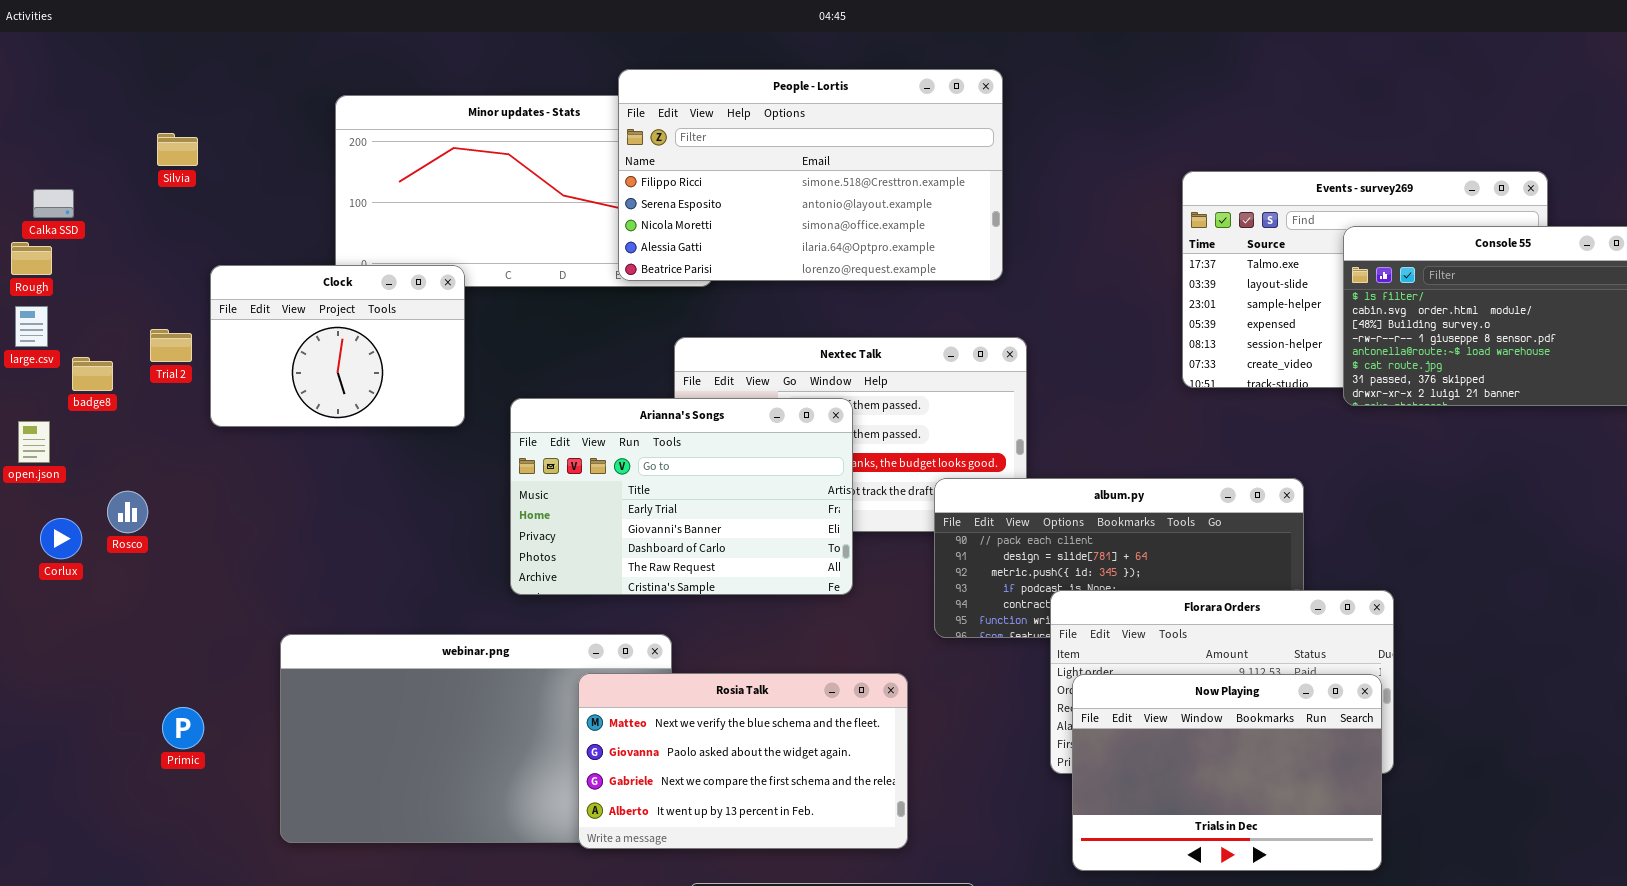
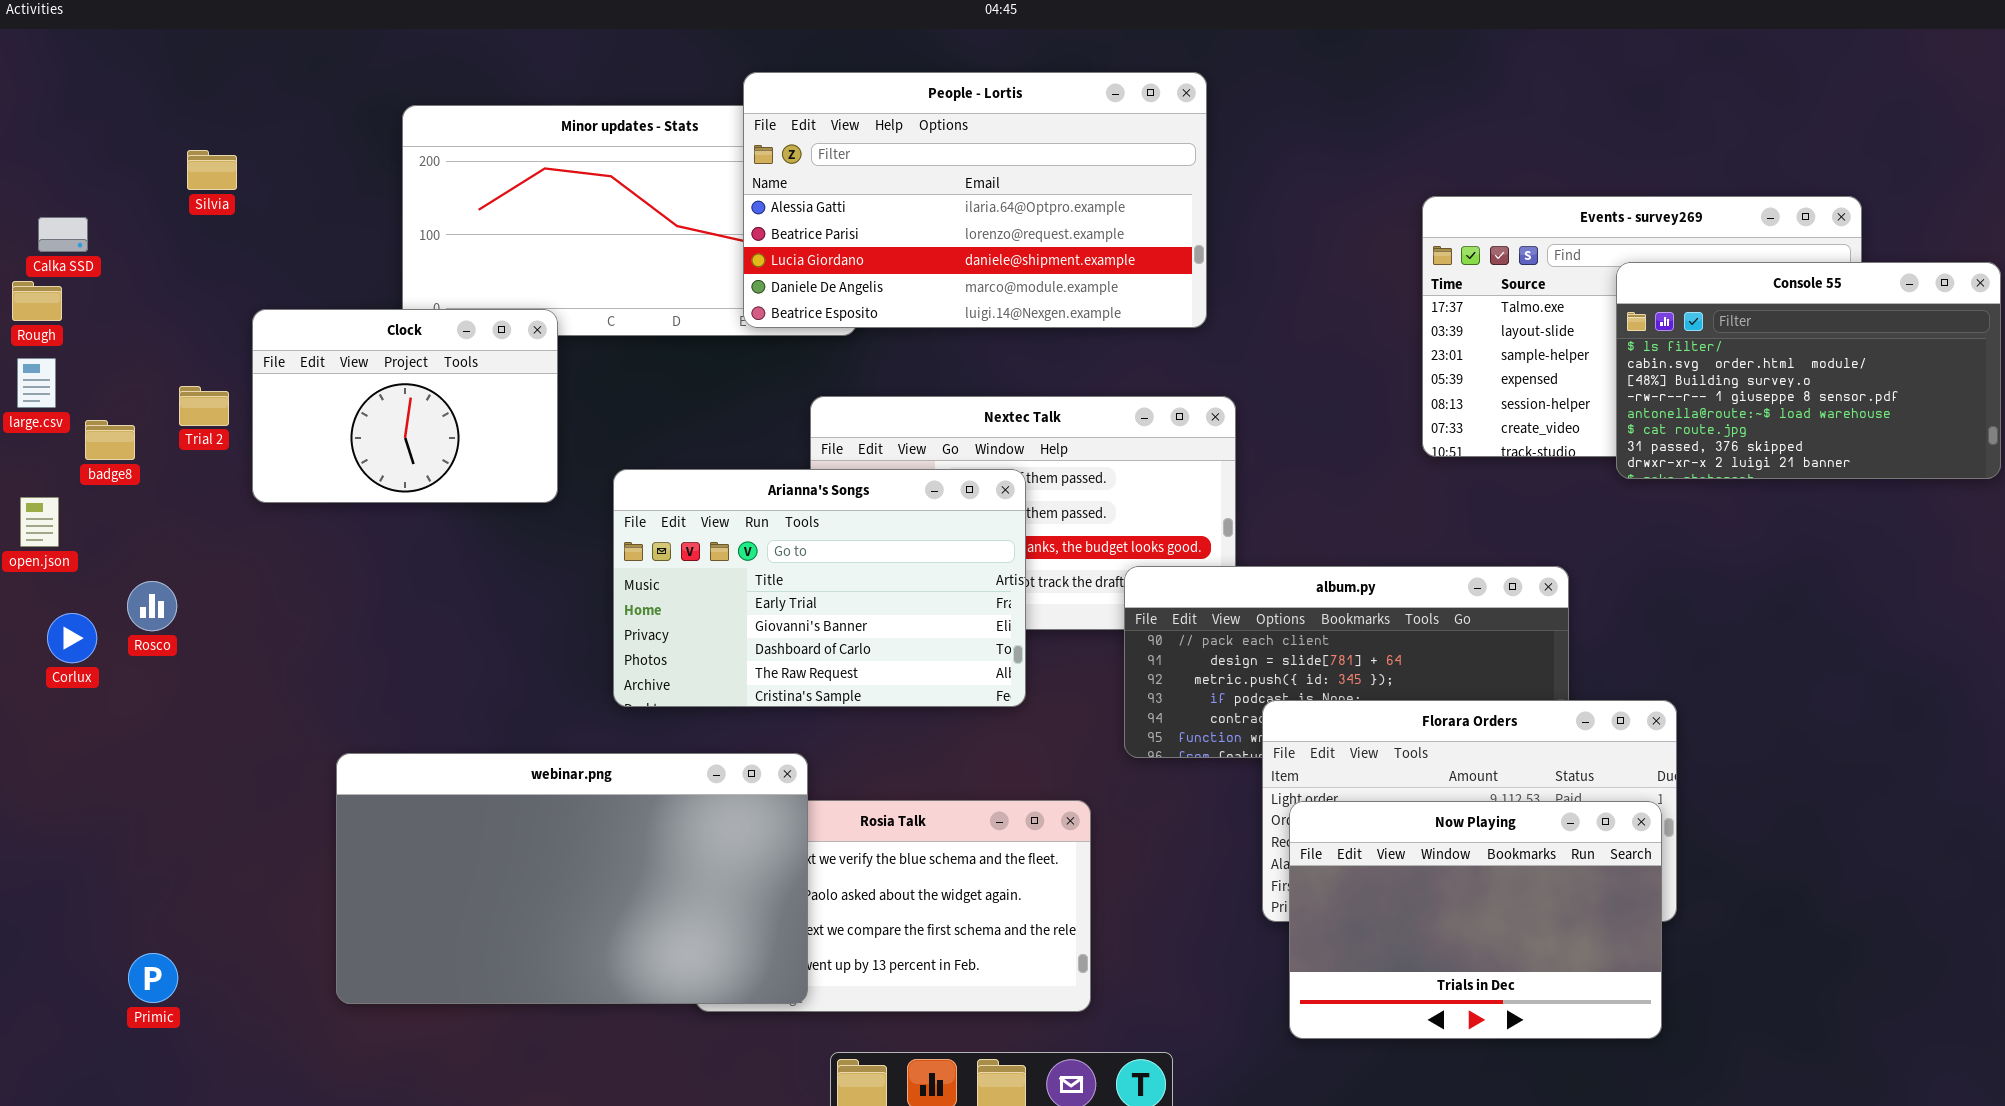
People - Lortis: [618,69,1003,281] -> [743,72,1207,328], scrolled down 3 rows
webinar.png: [280,634,672,843] -> [336,753,808,1004], raised
Primic: [162,707,204,749] -> [128,953,178,1003], moved

